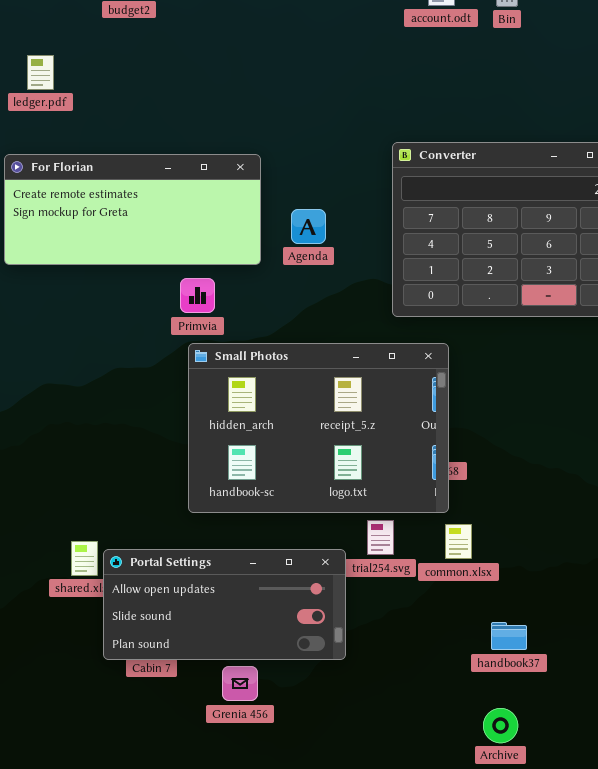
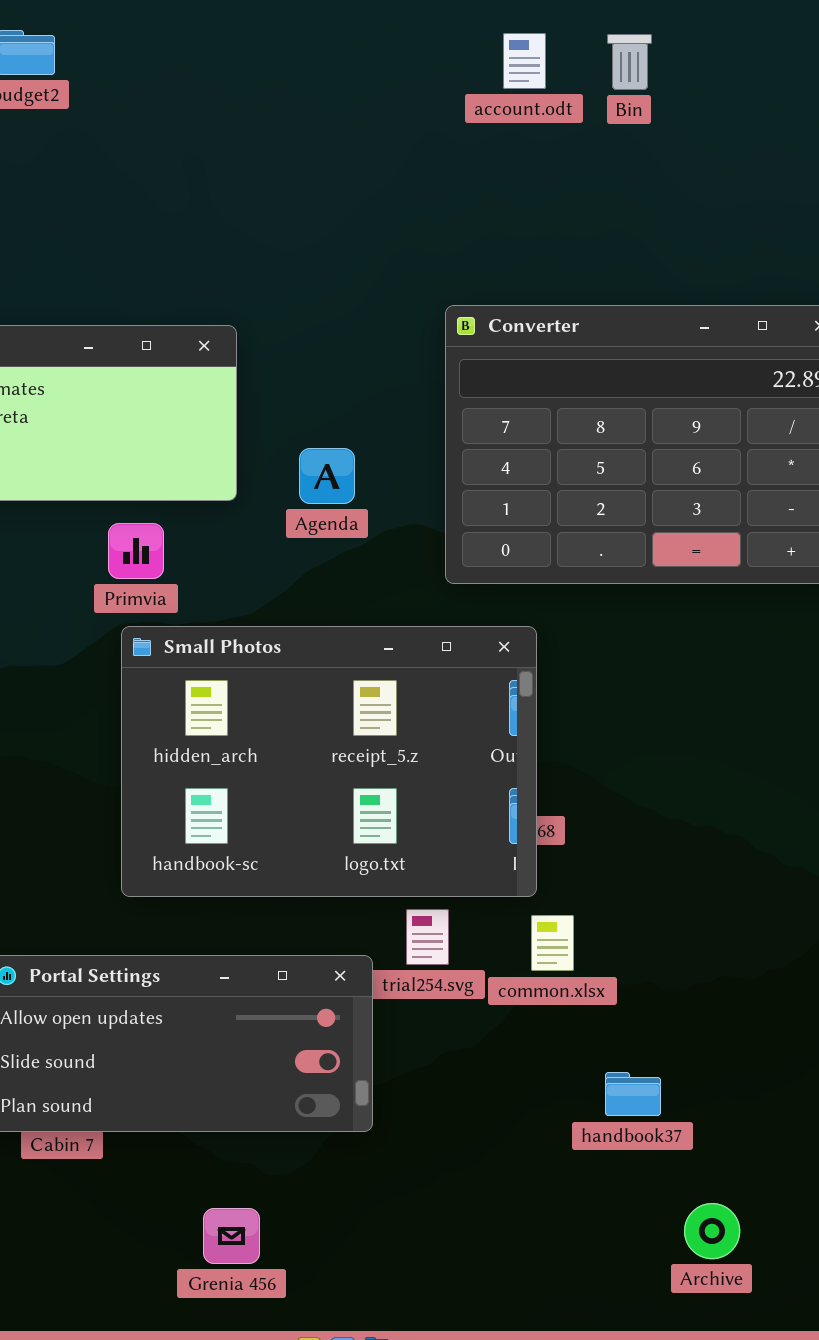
Agenda: [291,209,326,244] -> [299,448,355,504], moved
Grenia 456: [222,666,258,701] -> [203,1208,260,1264], moved
Archive: [483,708,518,743] -> [684,1203,740,1259], moved

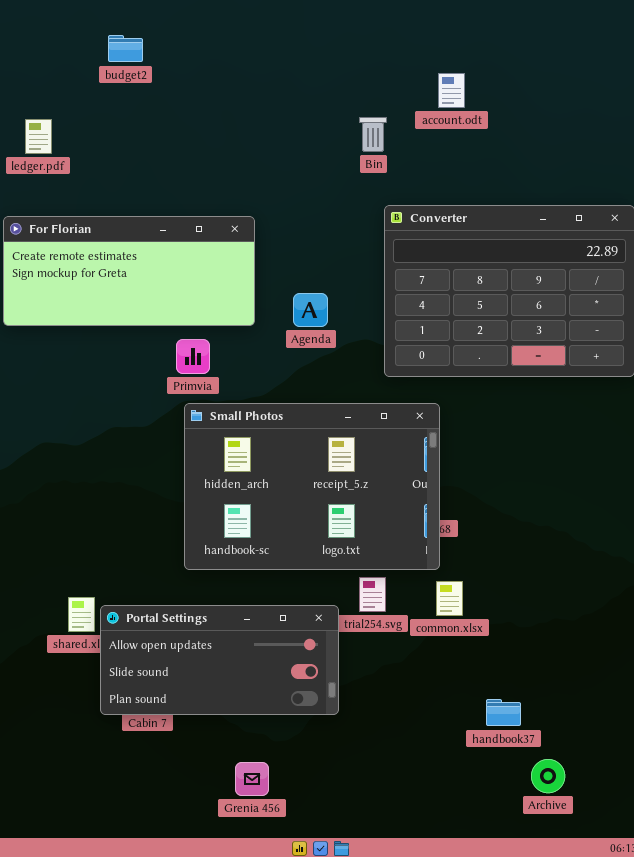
account.odt: [503,33,546,89] -> [438,73,465,108], moved
Bin: [607,34,652,90] -> [359,117,387,152], moved
handbook37: [605,1072,661,1116] -> [486,699,521,726], moved

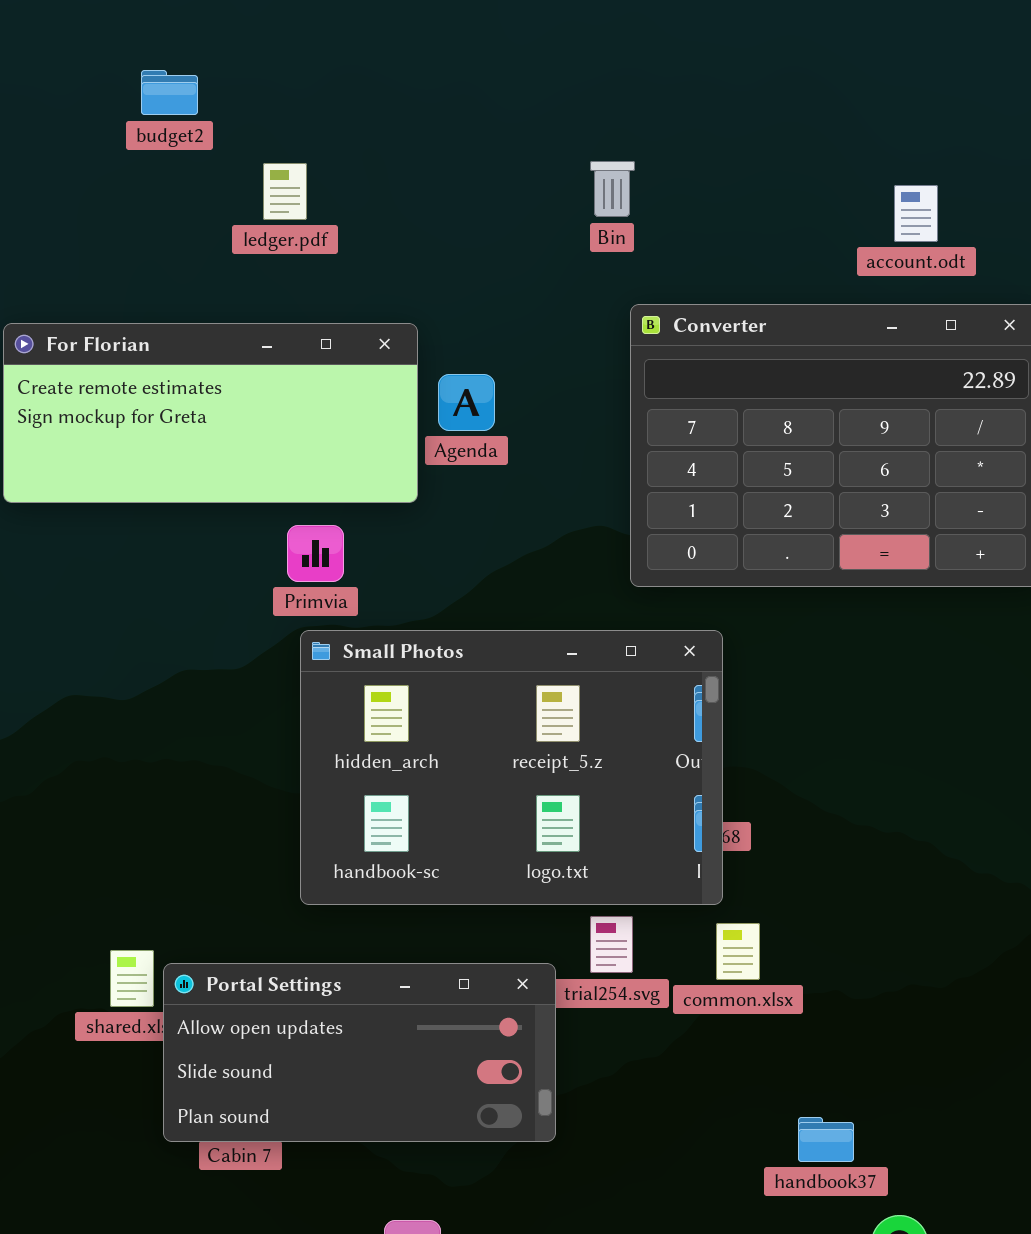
budget2: [108,35,143,62] -> [141,70,198,115], moved
account.odt: [438,73,465,108] -> [894,185,938,242], moved
ledger.pdf: [25,119,52,154] -> [263,163,307,220], moved
Agenda: [293,293,328,327] -> [438,374,495,431], moved

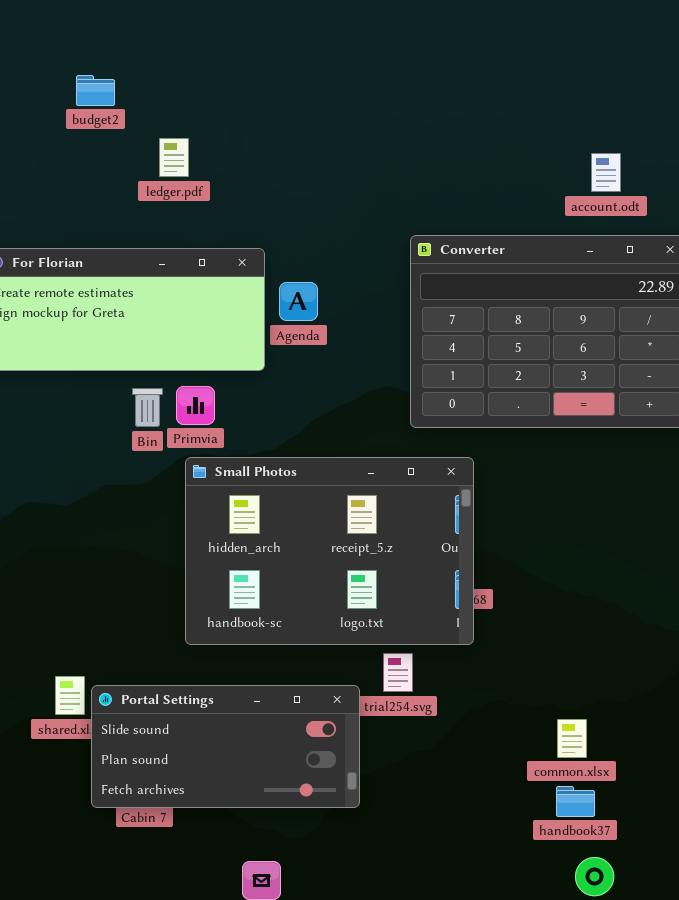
Bin: [590,161,635,217] -> [132,388,163,427], moved
common.xlsx: [716,923,760,980] -> [557,719,587,758], moved
Portal Settings: [163,963,556,1142] -> [91,685,360,808], scrolled down 1 row
handbook37: [798,1117,854,1162] -> [556,786,595,817], moved

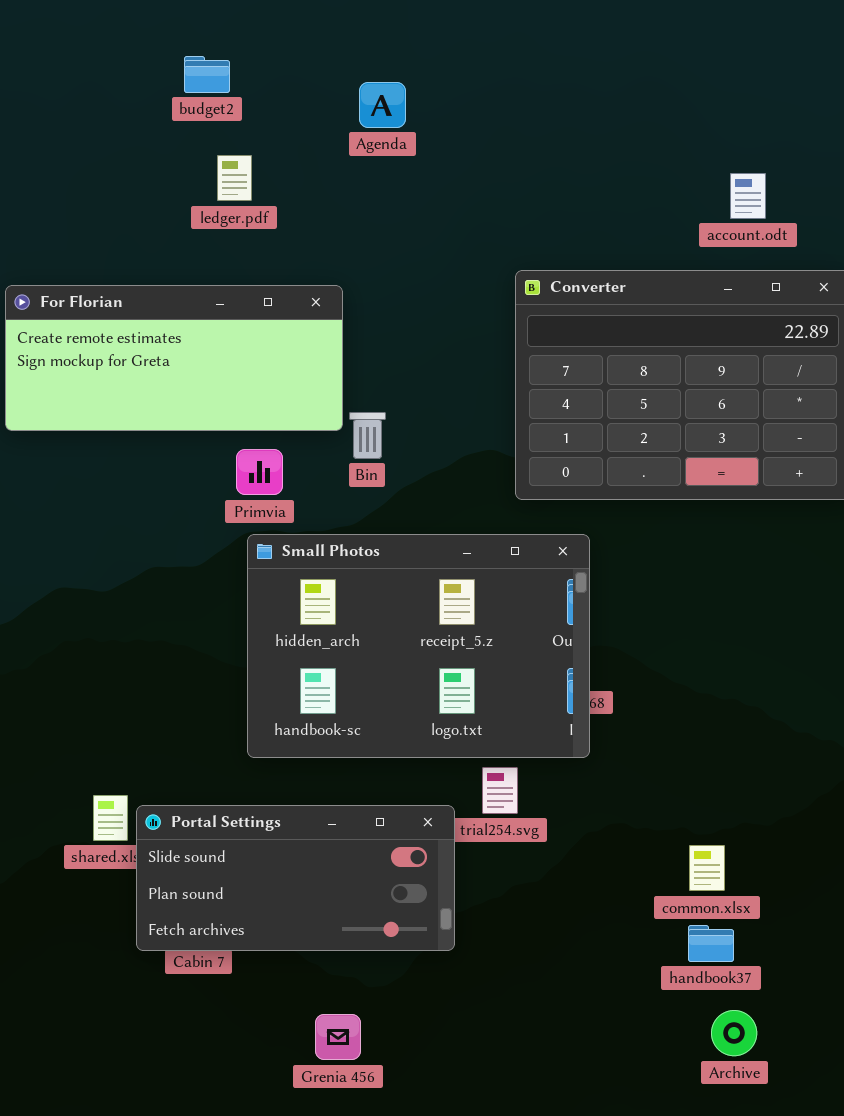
budget2: [76,75,115,106] -> [184,56,230,93], moved
Agenda: [279,282,318,321] -> [359,82,406,128], moved
Bin: [132,388,163,427] -> [349,412,386,459], moved

